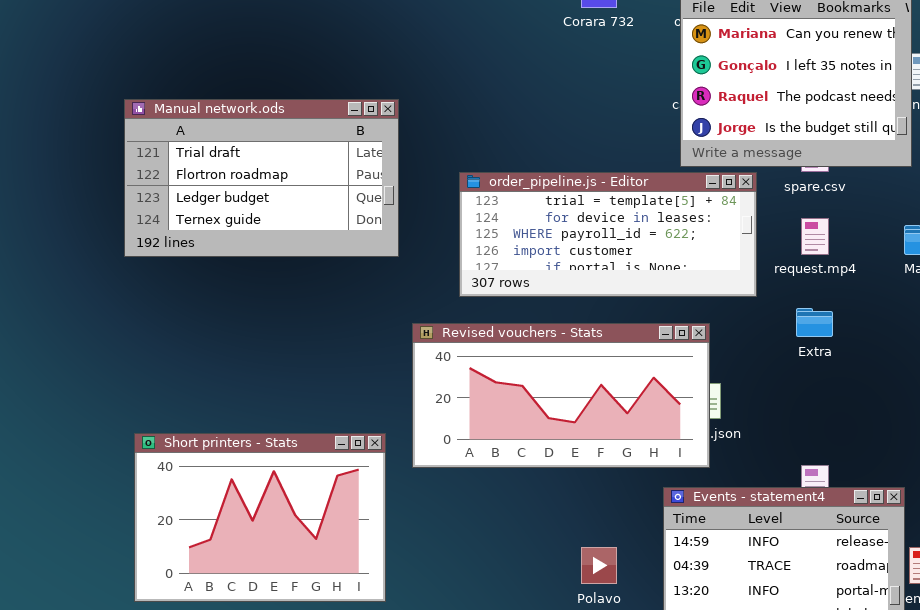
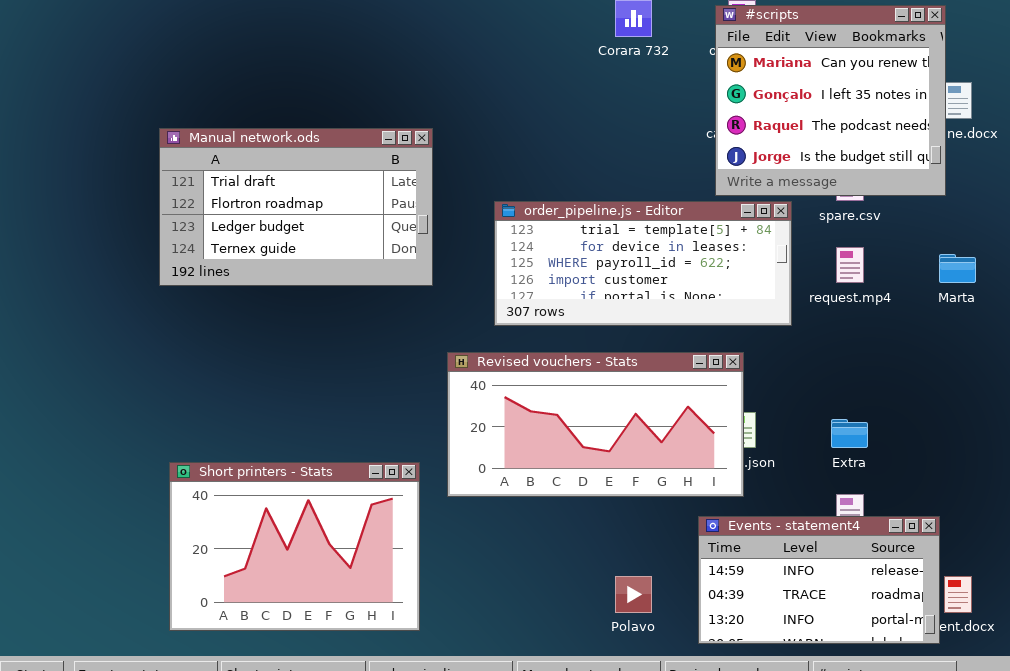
Extra: [796,308,833,337] -> [831,419,868,448], moved

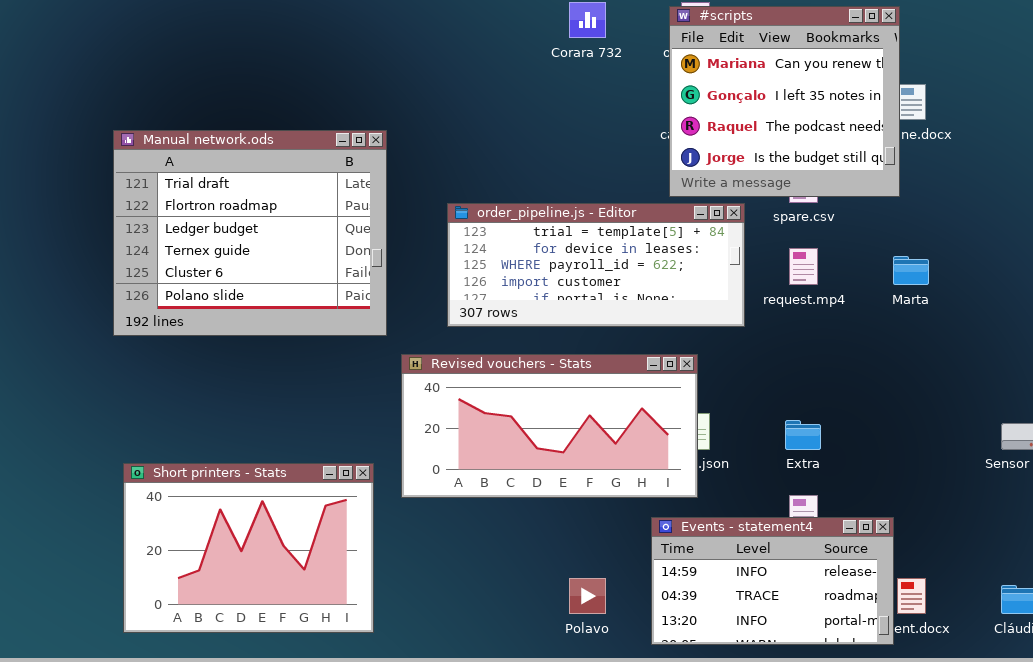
Manual network.ods: [159,128,433,286] -> [113,130,387,336], resized

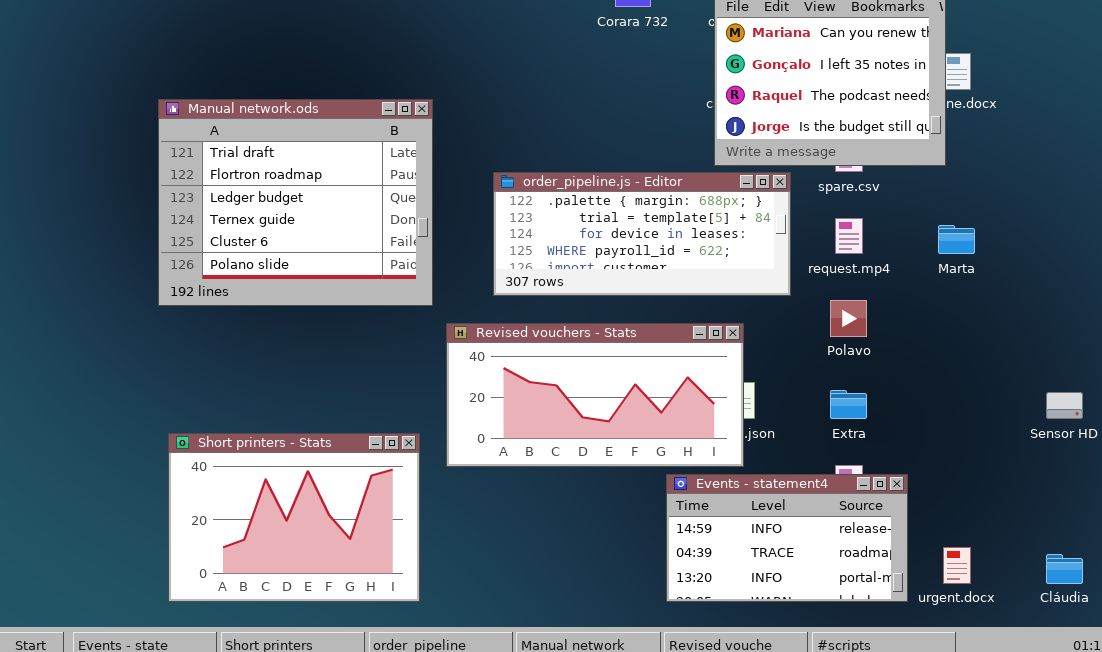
order_pipeline.js - Editor: [447,203,745,327] -> [493,172,791,296], scrolled up 1 row
Events - statement4: [651,517,894,645] -> [666,474,908,602], moved
Polavo: [569,578,606,614] -> [830,300,867,337], moved

